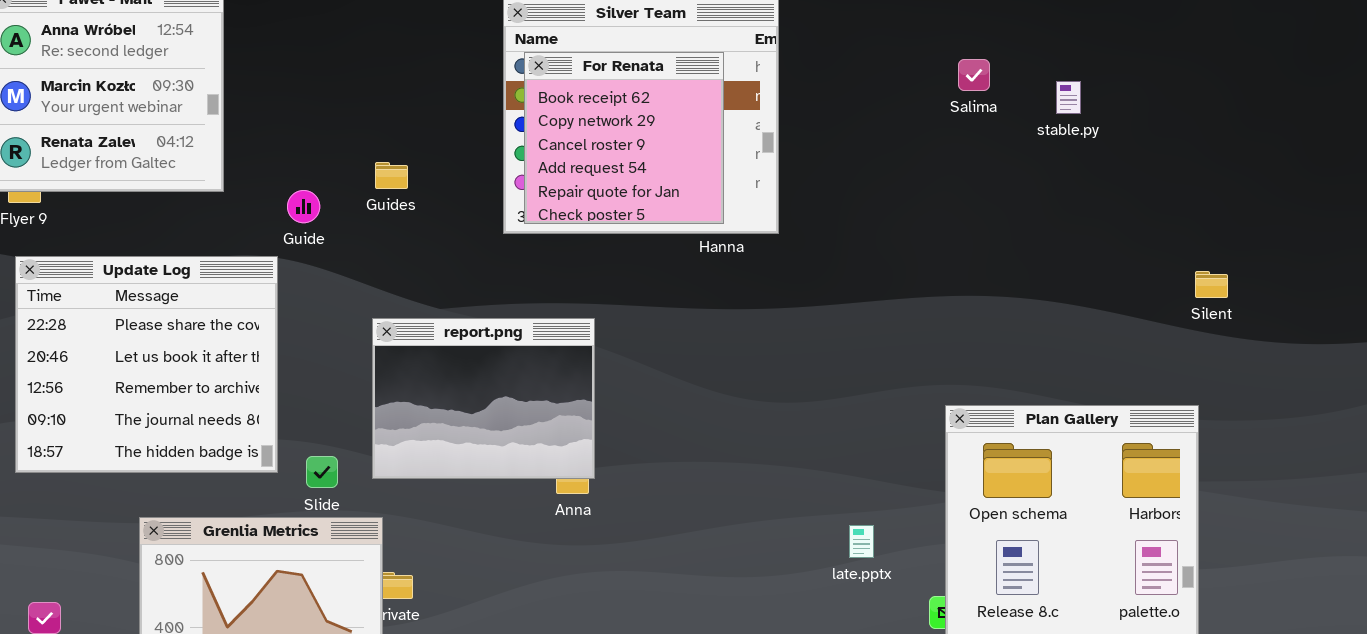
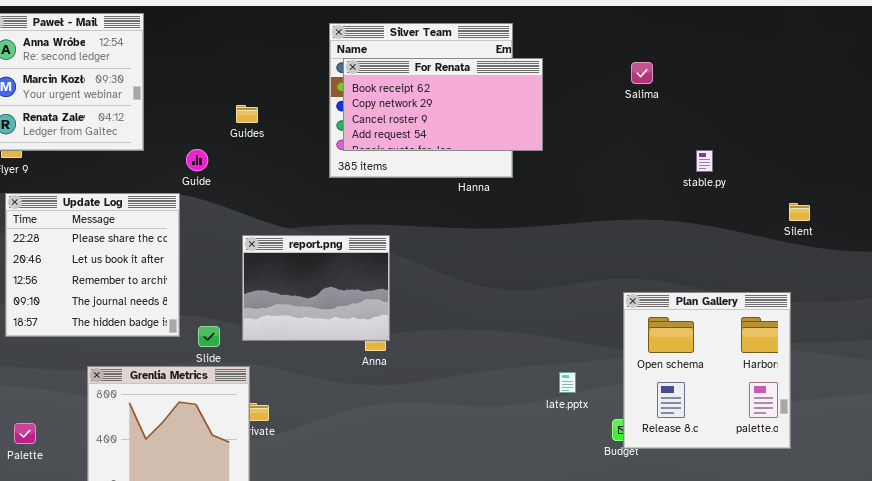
For Renata: [524,52,724,224] -> [343,58,543,151], resized
stable.py: [1056,81,1081,114] -> [696,150,713,172], moved
Guides: [375,162,408,189] -> [236,105,258,123], moved

